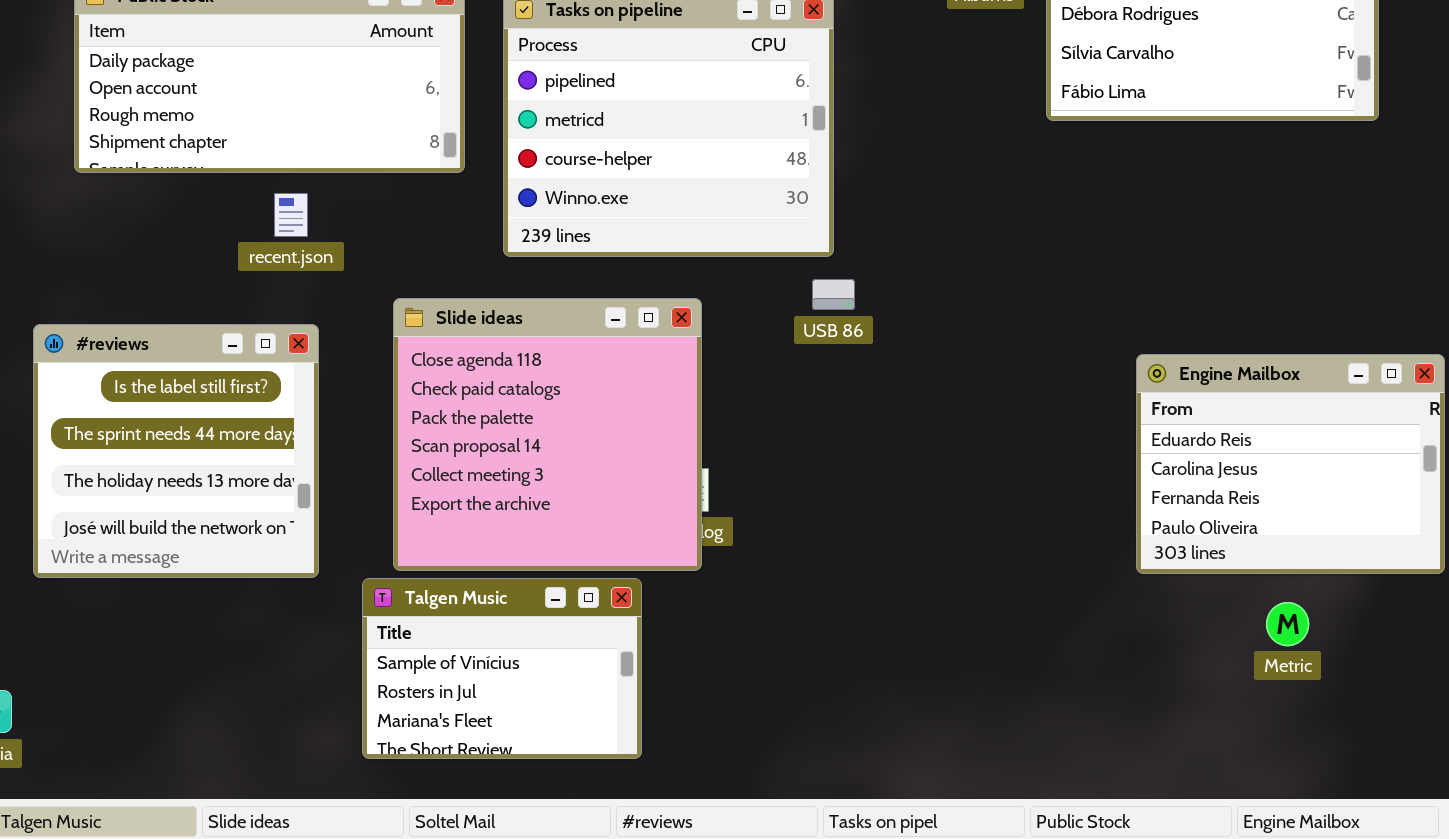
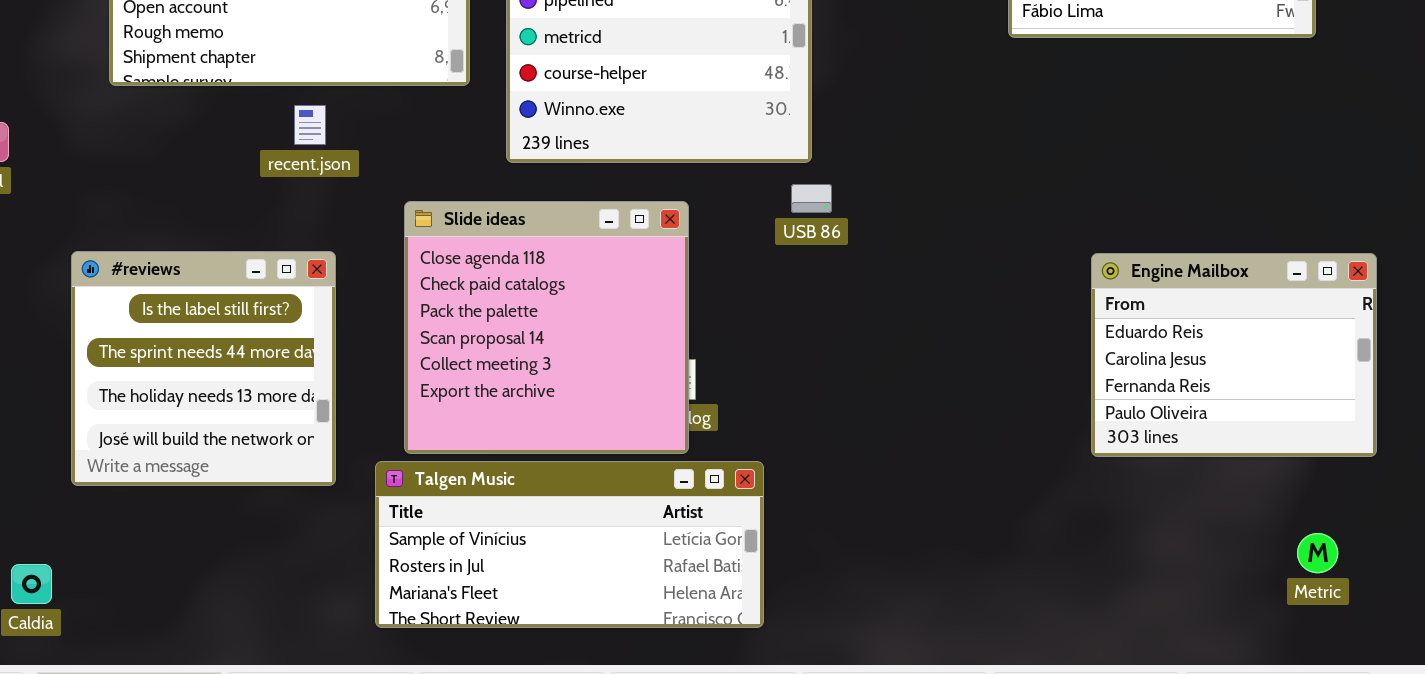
#reviews: [33,324,319,578] -> [71,251,336,486], moved
Talgen Music: [362,578,642,759] -> [375,461,764,628], resized
Metric: [1266,602,1309,646] -> [1297,533,1338,573], moved

